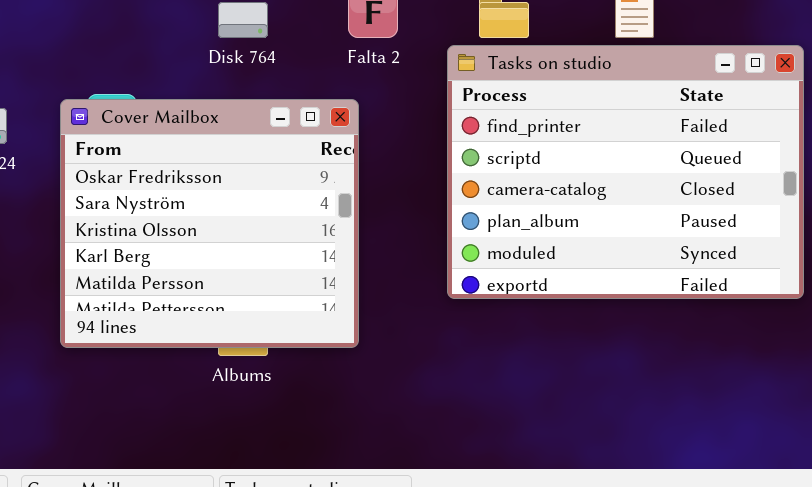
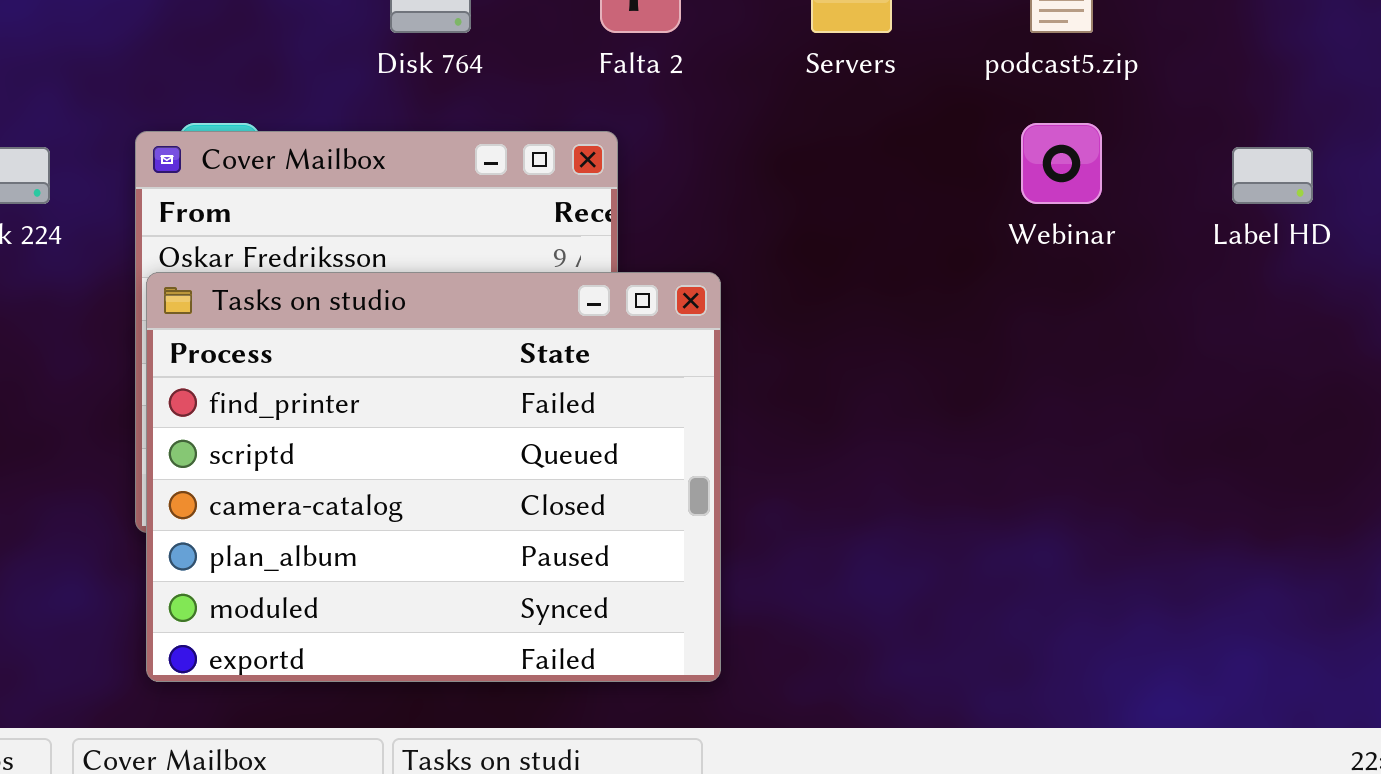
Tasks on studio: [447,45,804,299] -> [146,272,721,682], moved

